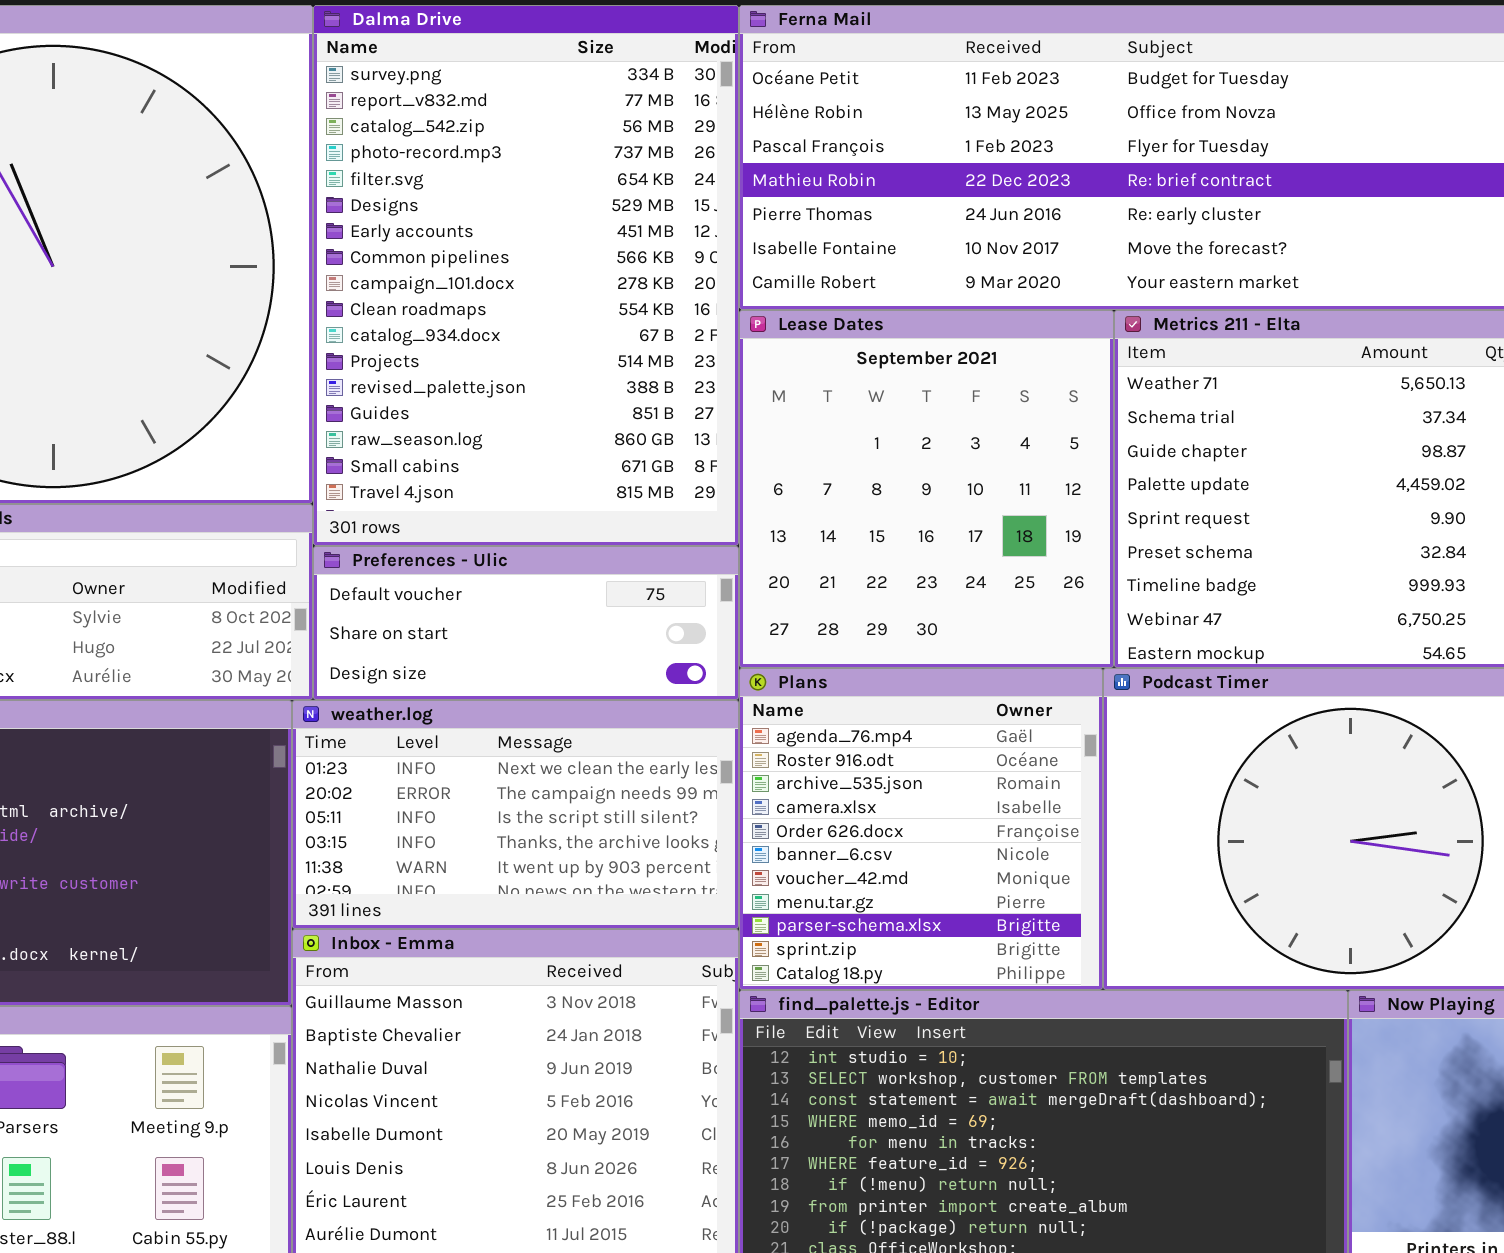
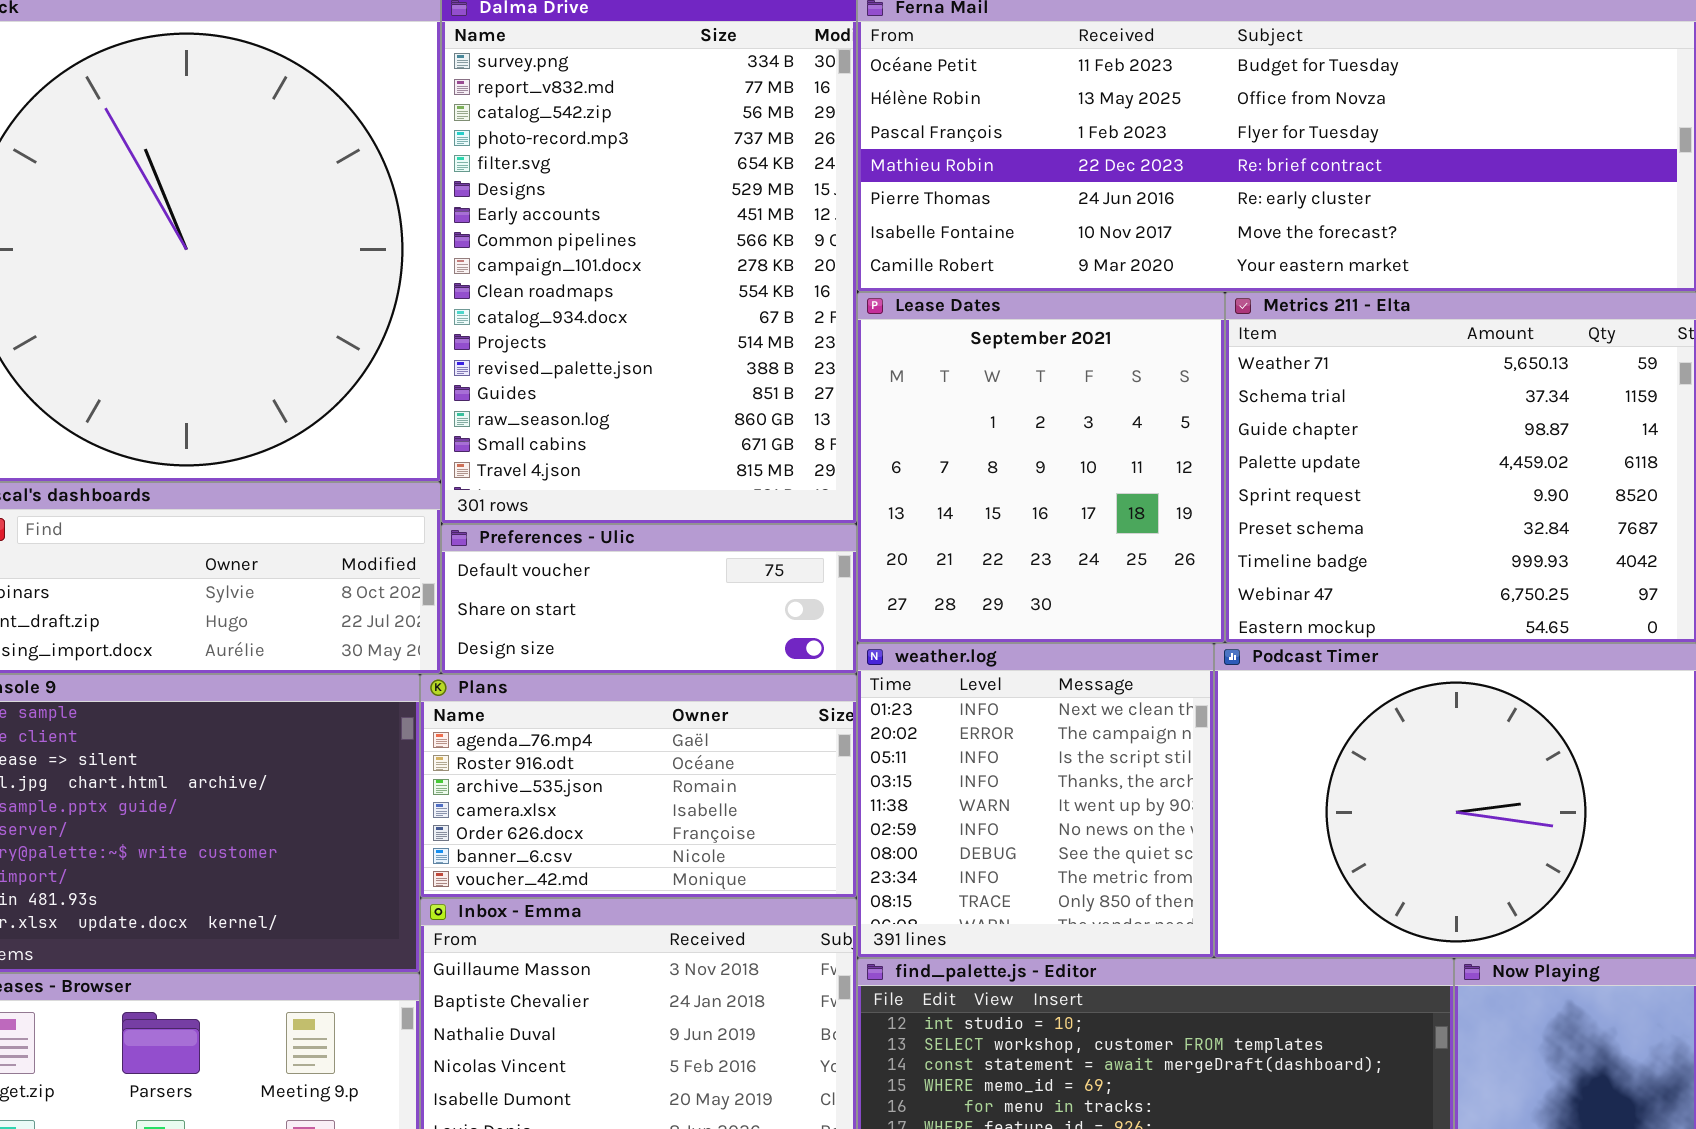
Plans: [739,668,1103,990] -> [420,674,857,898], moved, resized
weather.log: [292,700,739,929] -> [857,643,1214,958], moved, resized

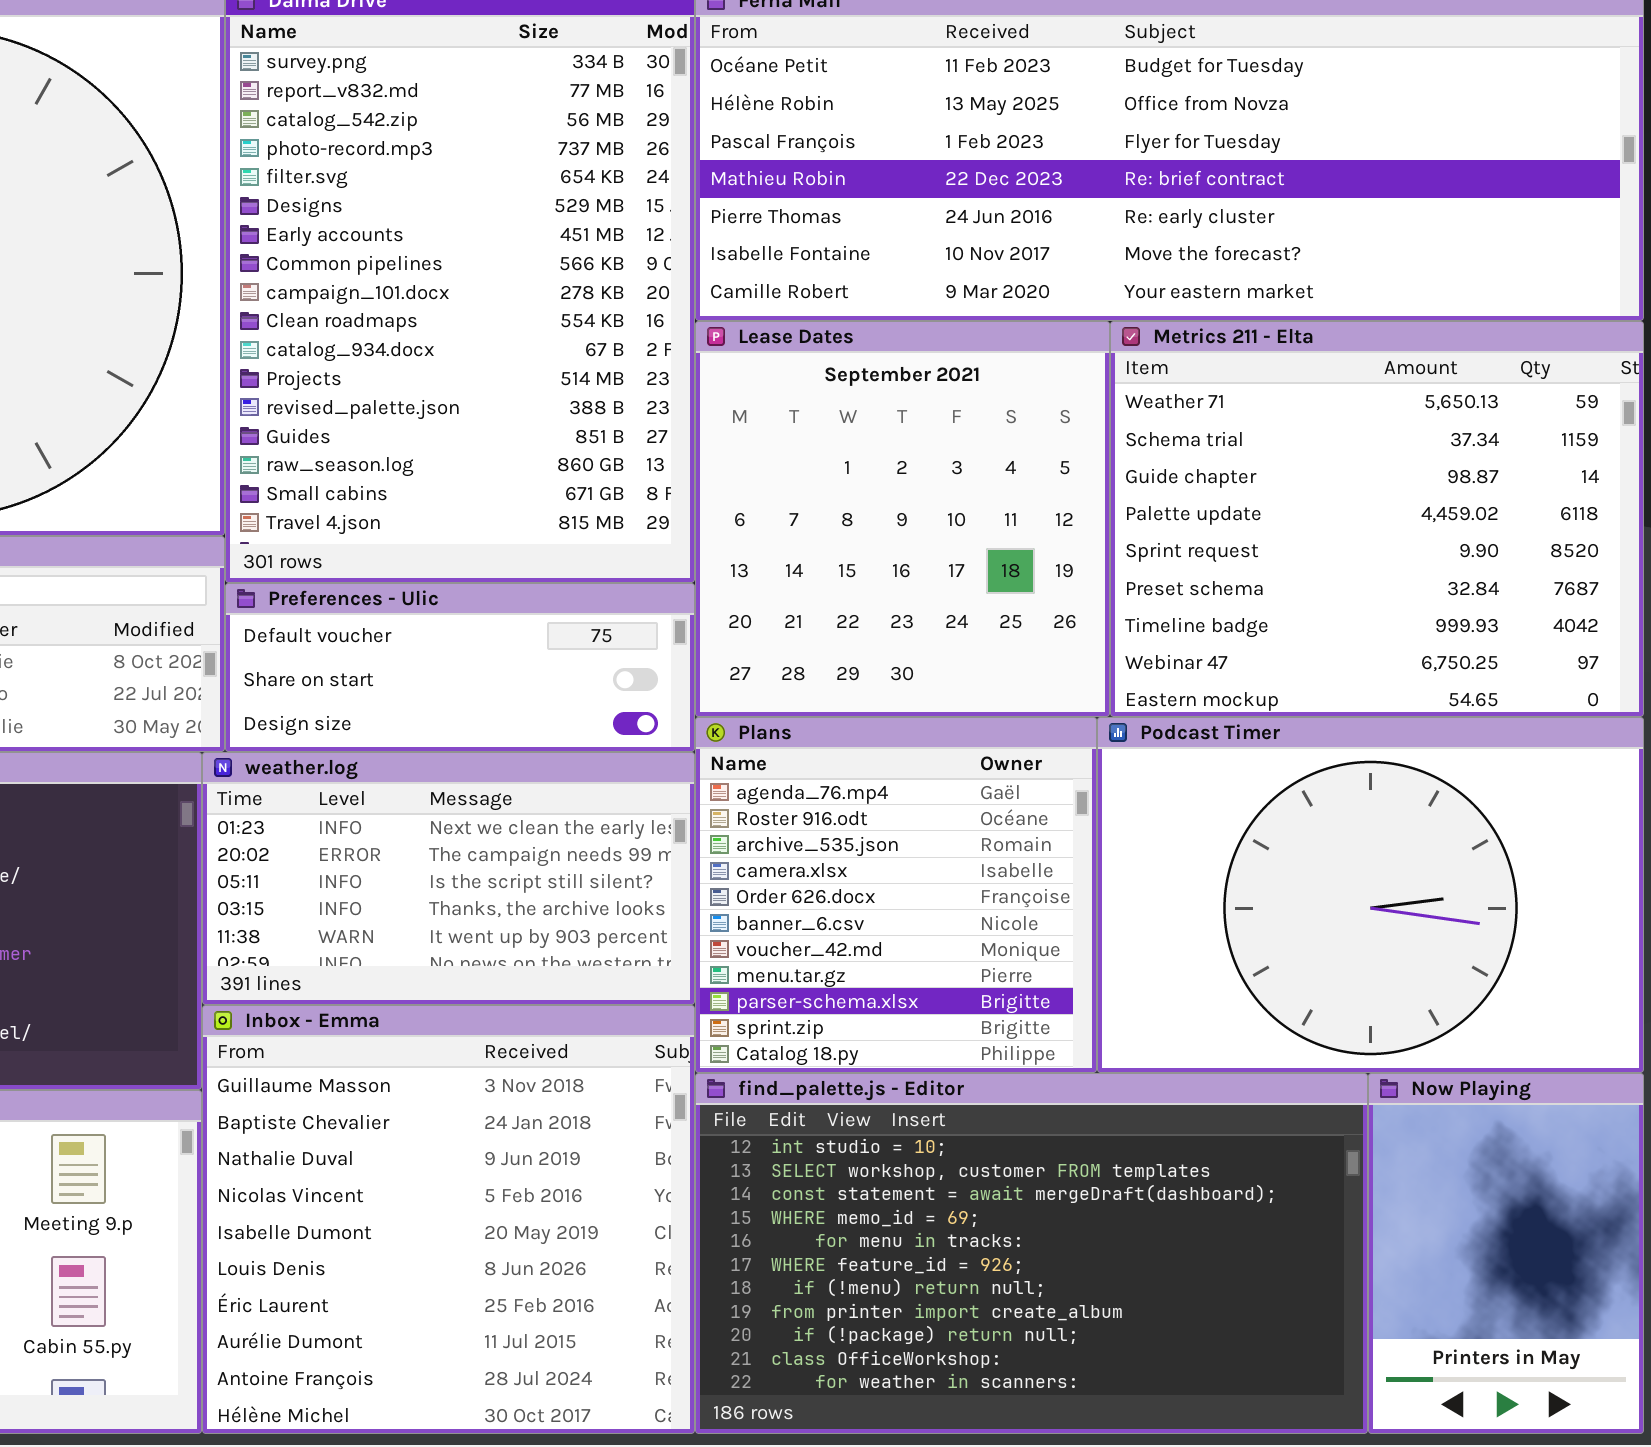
weather.log: [857,643,1214,958] -> [202,752,695,1005], moved, resized
Plans: [420,674,857,898] -> [695,717,1097,1073], moved, resized

